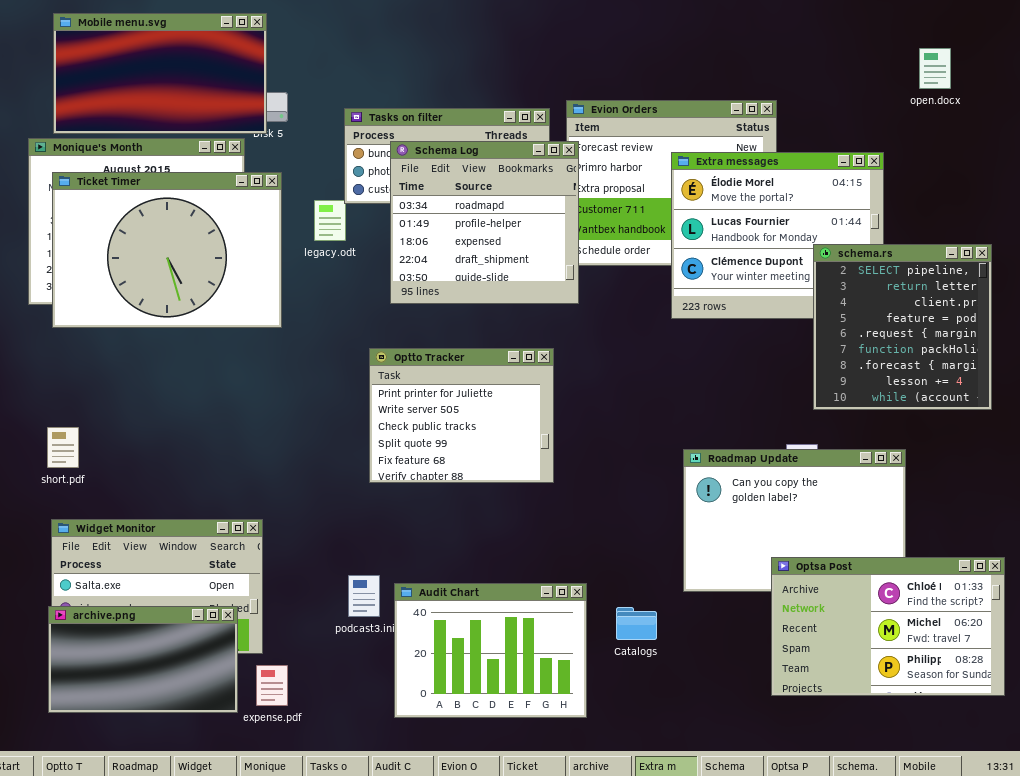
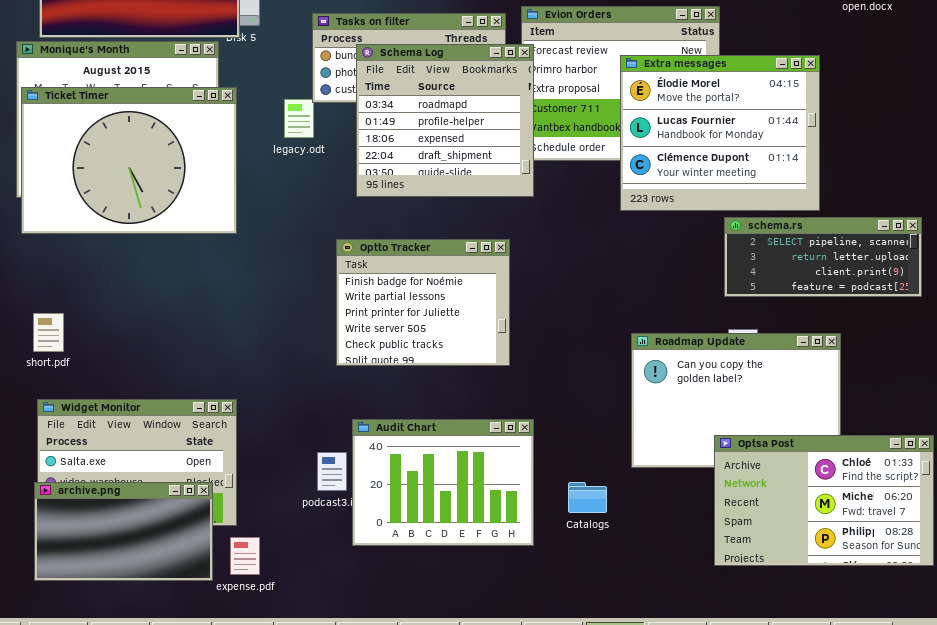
Ticket Timer: [52,172,282,328] -> [21,87,237,234], moved
schema.rs: [813,244,992,410] -> [724,217,922,297], resized
Optto Tracker: [369,348,554,483] -> [336,239,510,366], scrolled up 2 rows
Audit Chart: [394,583,587,718] -> [352,419,534,546], moved

